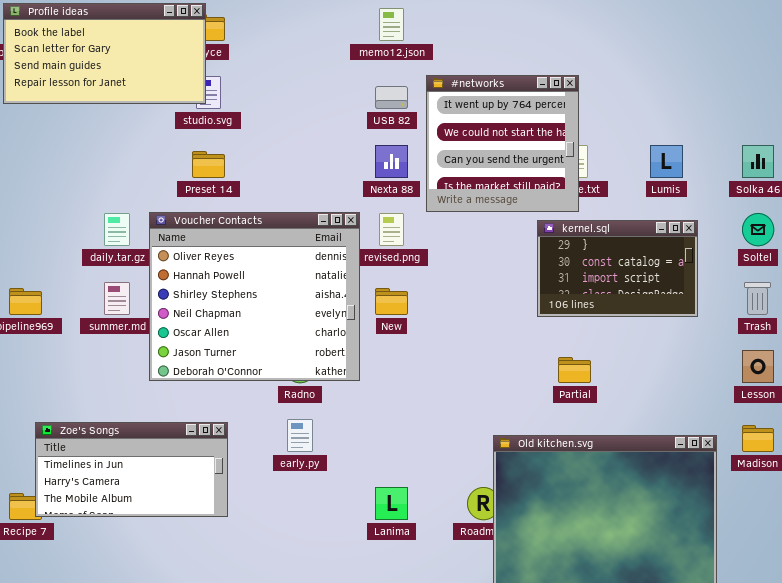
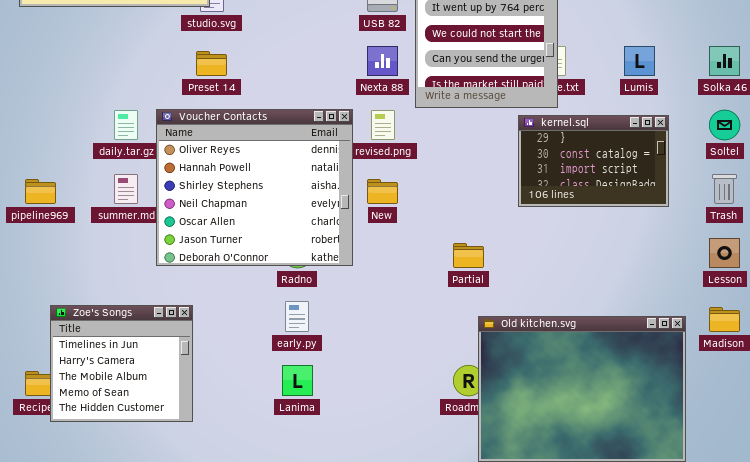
Partial: [558,357,591,383] -> [453,243,484,268], moved
Zoe's Songs: [35,422,228,517] -> [50,305,193,422], resized
Lanima: [375,487,408,520] -> [282,365,313,396], moved

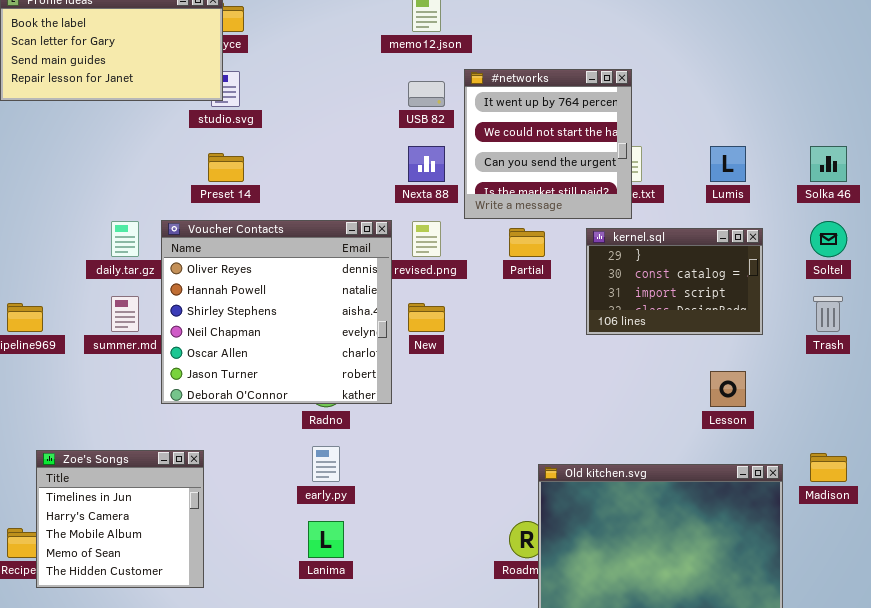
Lesson: [709,238,740,268] -> [710,371,746,407], moved
Partial: [453,243,484,268] -> [509,228,545,257], moved

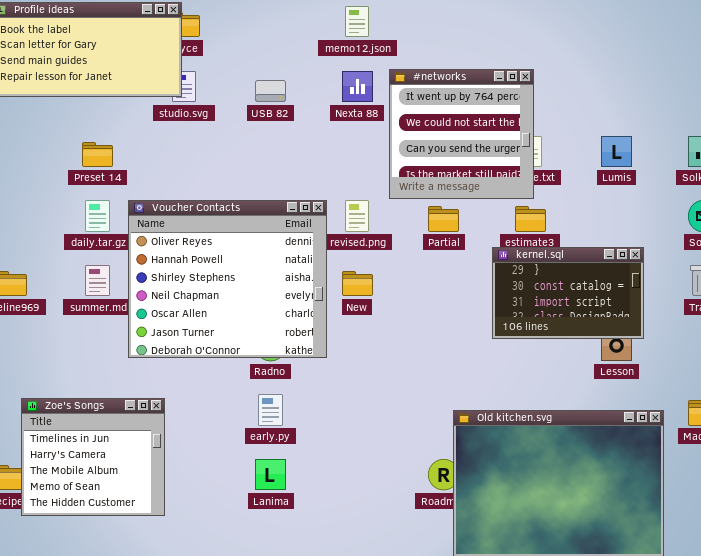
USB 82: [408,81,445,107] -> [255,80,286,102], moved
Nexta 88: [408,146,445,182] -> [342,71,373,102], moved
Preset 14: [208,153,244,182] -> [82,142,113,167], moved
kernel.sql: [586,228,763,335] -> [492,247,644,339], moved

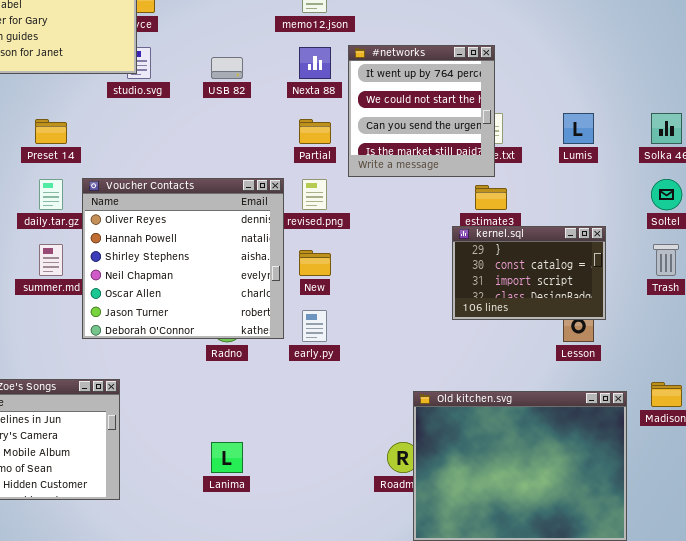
Partial: [428,206,459,232] -> [299,119,331,144], moved
early.py: [258,394,283,426] -> [302,310,327,342], moved

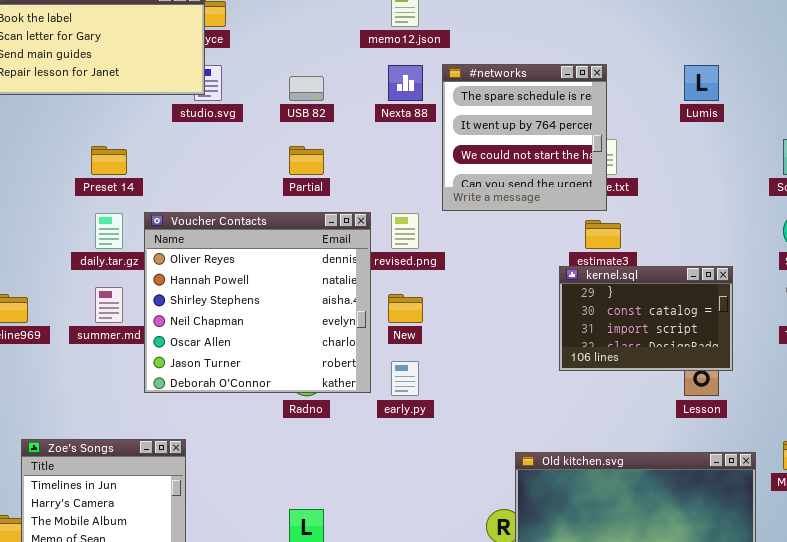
#networks: [348,45,495,177] -> [442,64,607,211], scrolled up 1 row
Lumis: [563,113,594,144] -> [684,65,719,101], moved
Partial: [299,119,331,144] -> [289,146,324,175], moved

